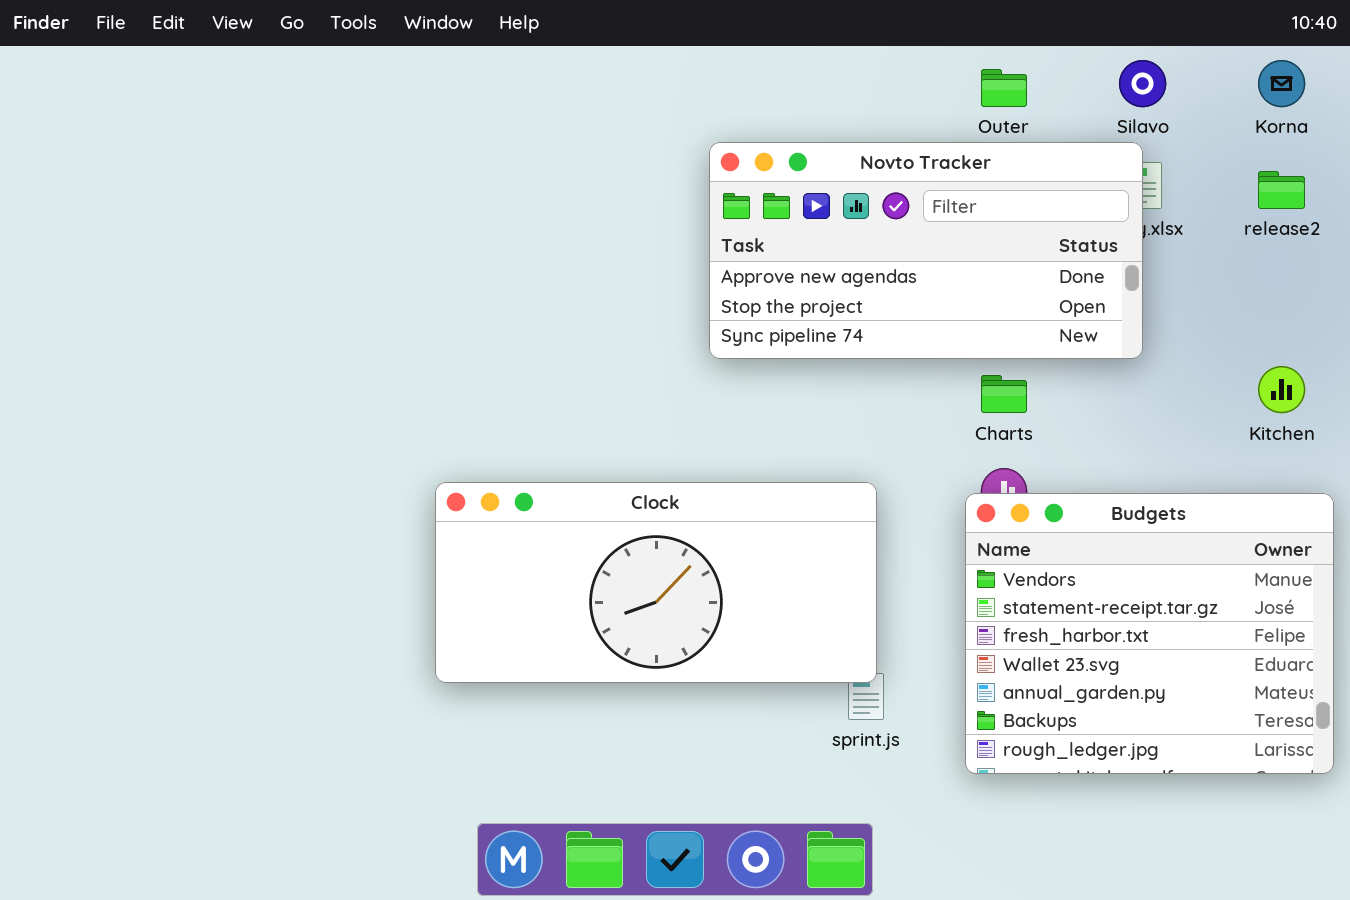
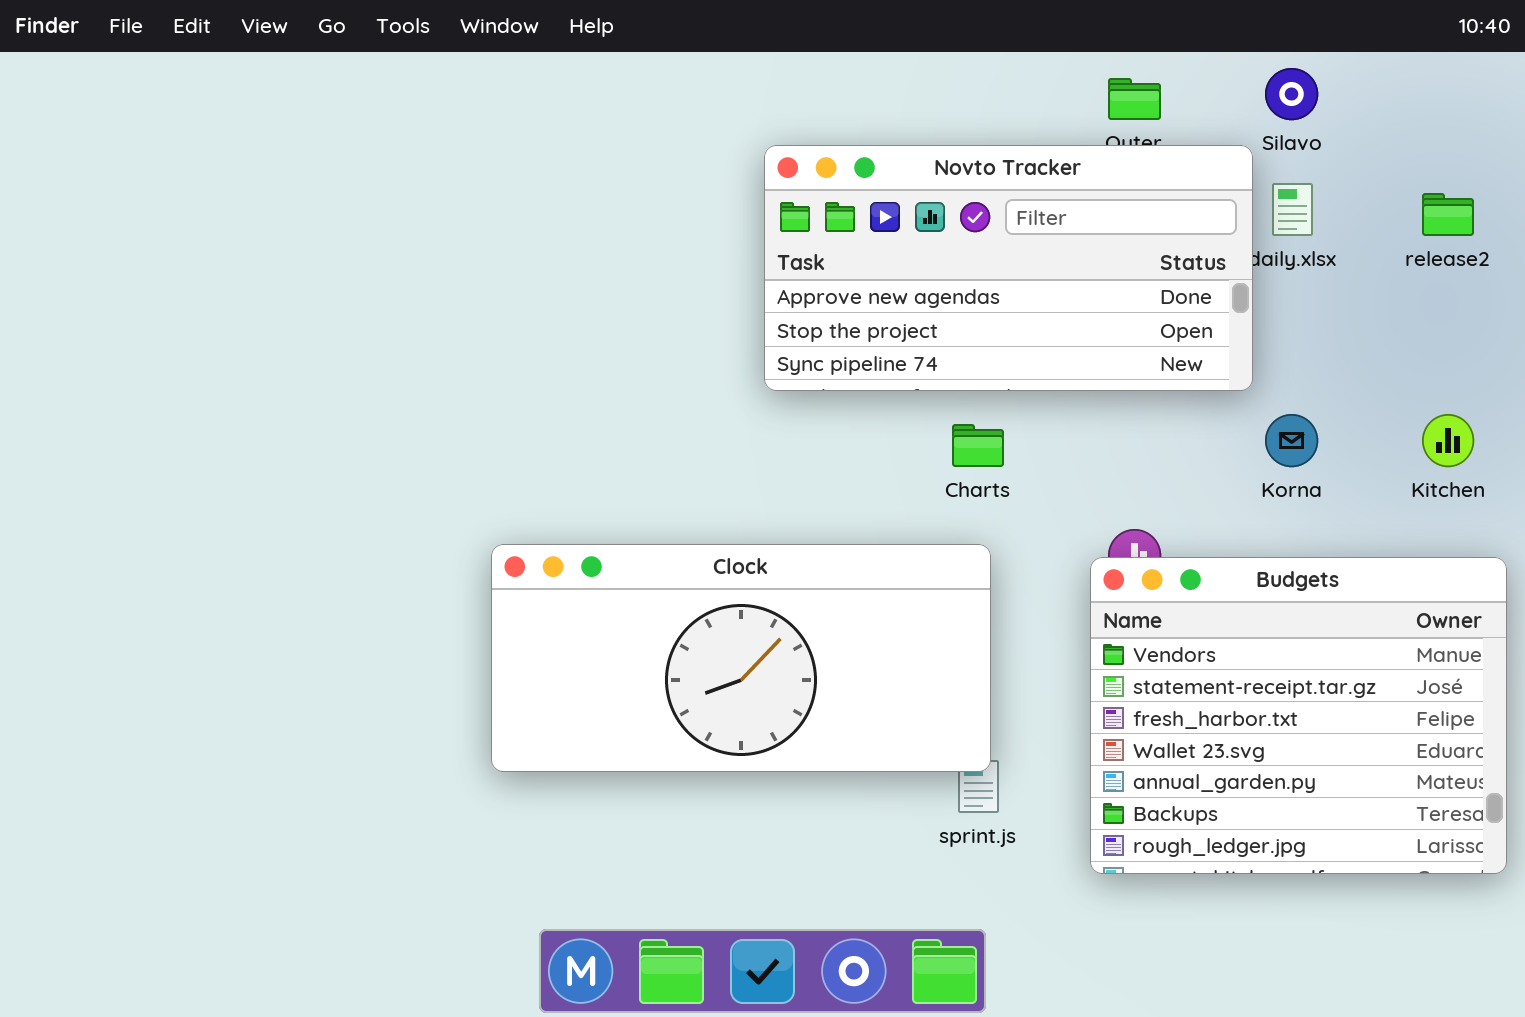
Korna: [1258,60,1305,107] -> [1265,414,1318,467], moved
Novto Tracker: [709,142,1143,359] -> [764,145,1253,391], moved
Charts: [981,375,1027,413] -> [952,424,1004,467], moved

